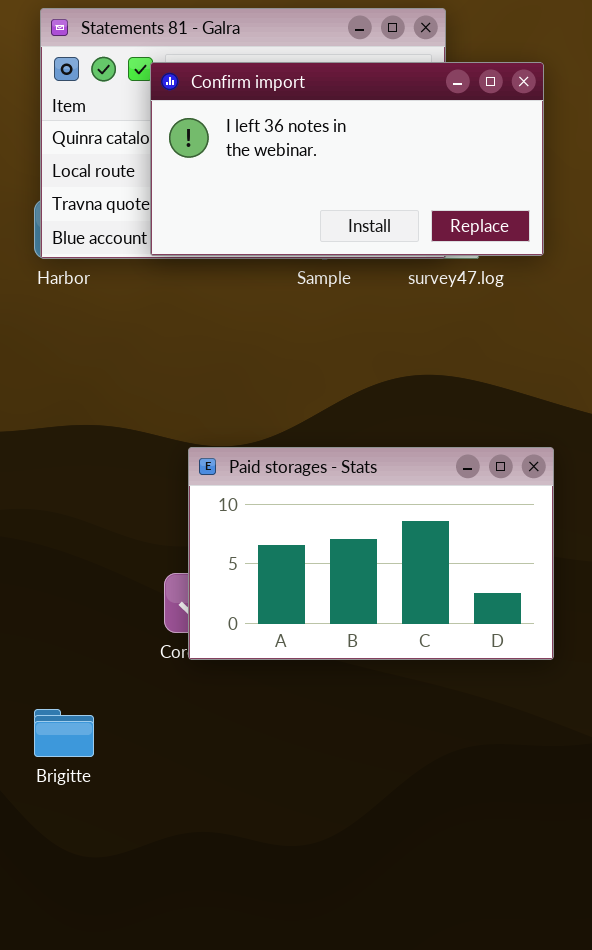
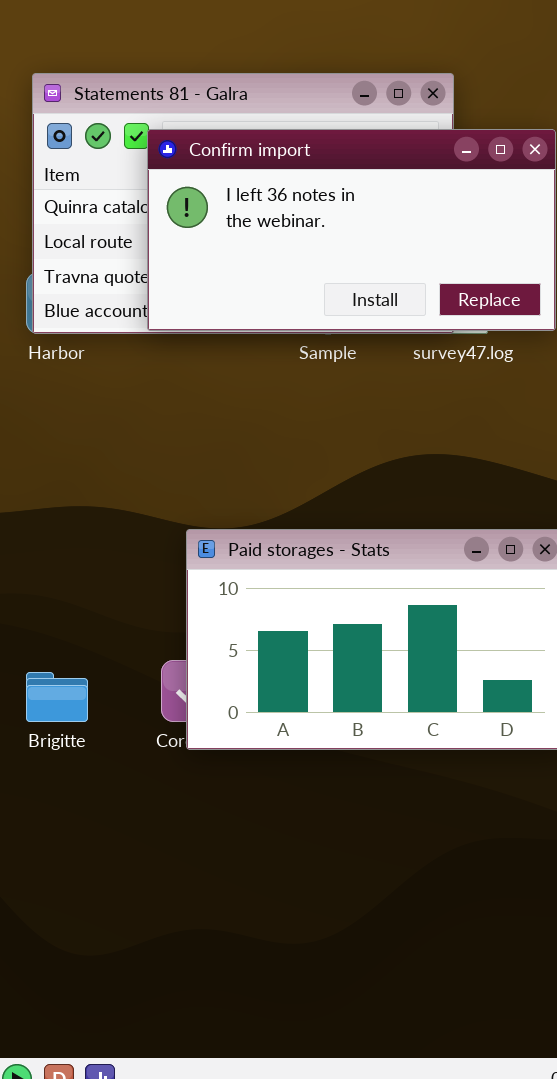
Brigitte: [34,709,94,757] -> [26,672,88,722], moved

